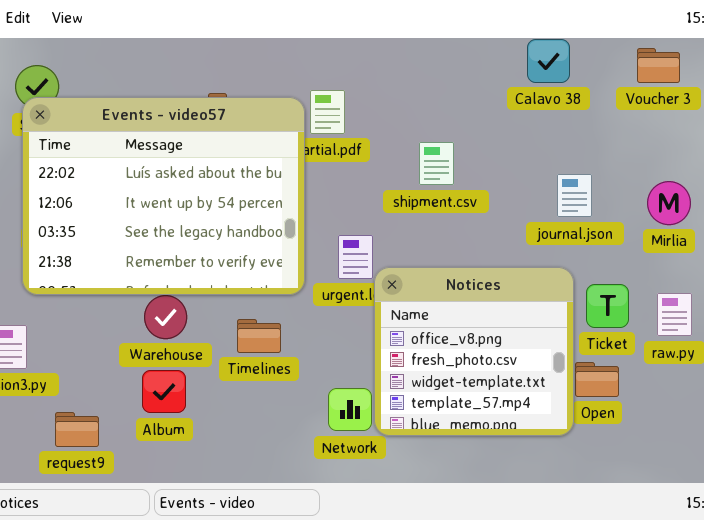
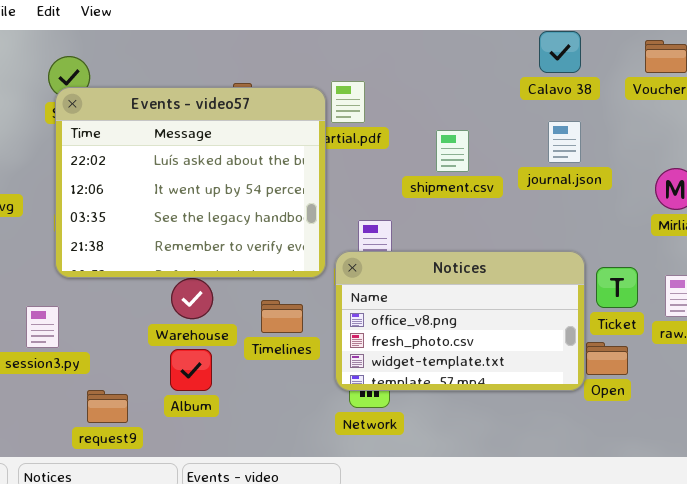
journal.json: [557,174,592,217] -> [548,121,581,163], moved
Notices: [374,267,574,436] -> [335,251,585,391], resized

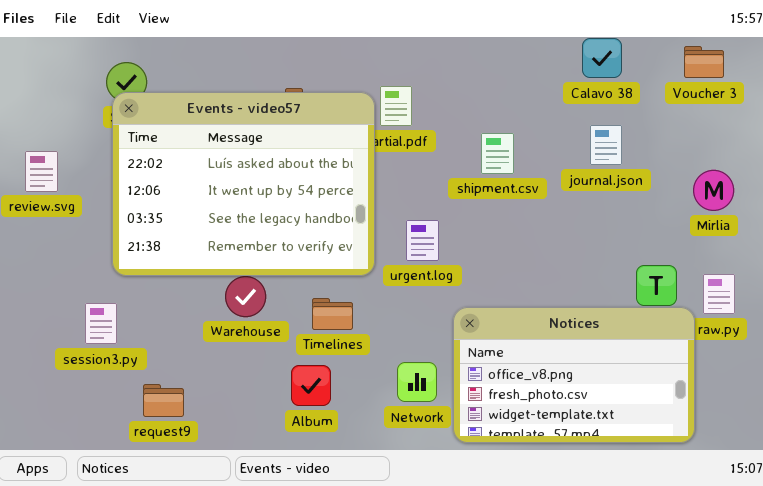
Notices: [335,251,585,391] -> [453,307,695,443], moved
Album: [170,349,212,391] -> [291,365,331,406], moved

